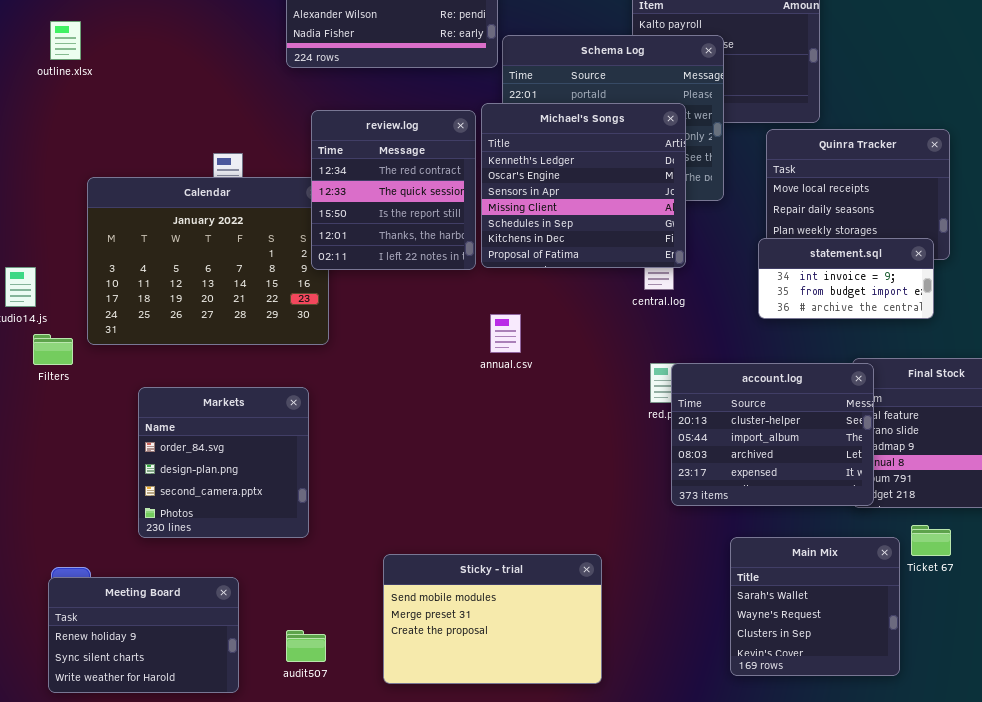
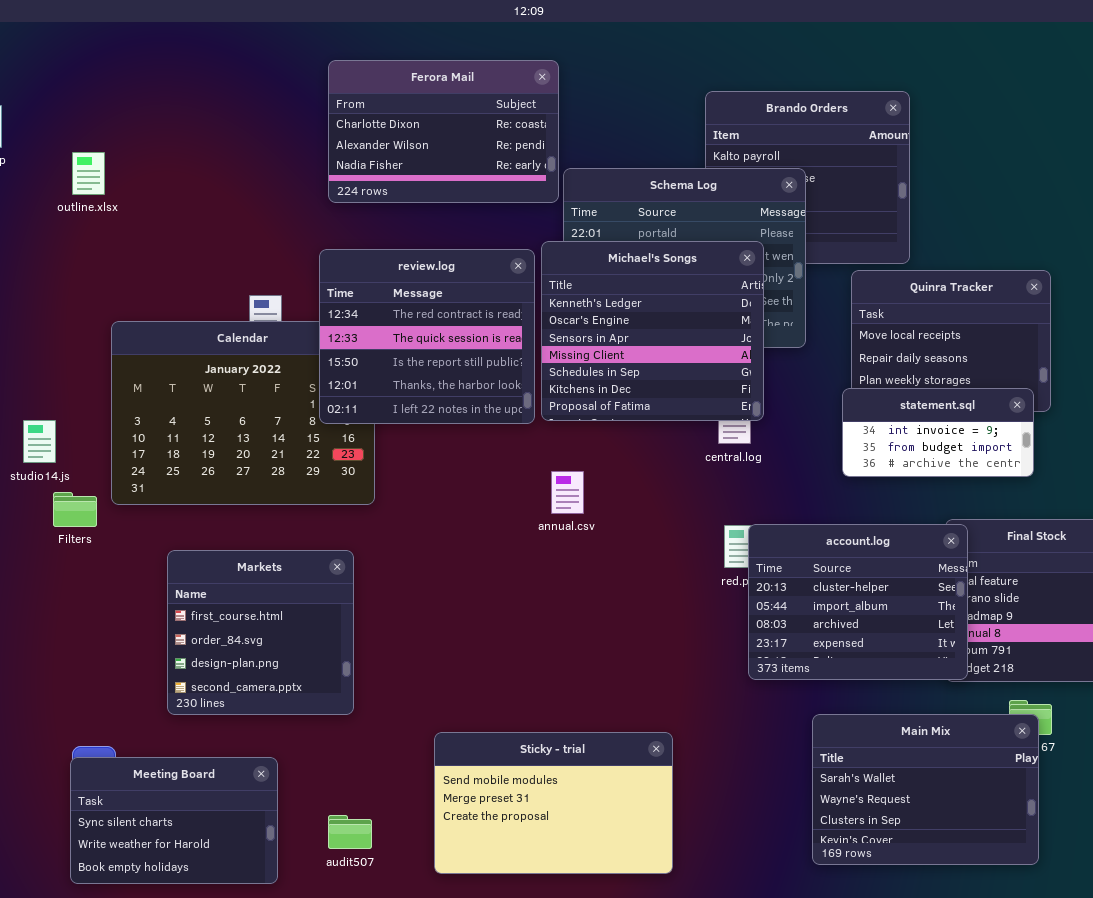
review.log: [311,110,476,270] -> [319,249,535,424], resized
Markets: [138,387,309,538] -> [167,550,354,715], scrolled up 1 row
Main Mix: [730,537,900,676] -> [812,714,1039,865], resized
Meeting Board: [48,577,239,693] -> [70,757,278,884], scrolled down 1 row

